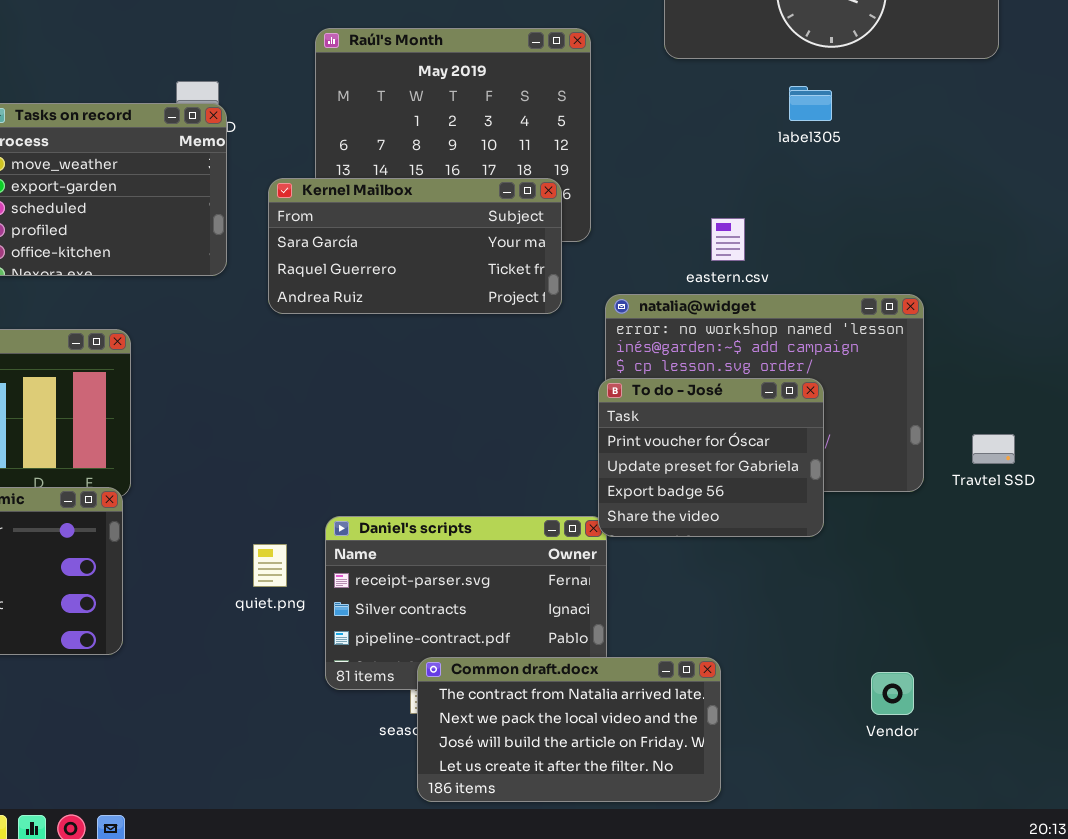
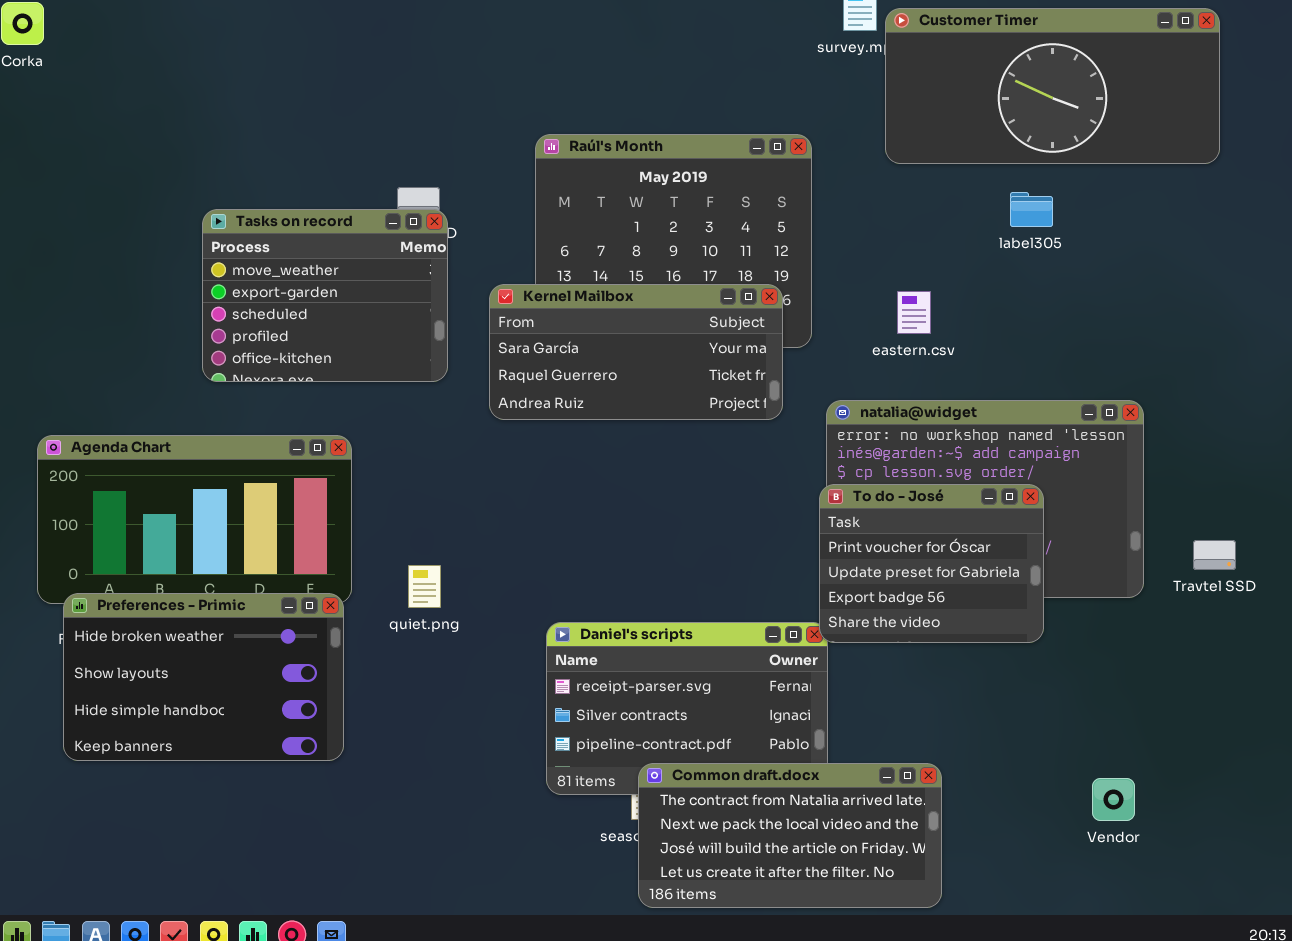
eastern.csv: [711,218,745,261] -> [897,291,931,334], moved
quiet.png: [253,544,287,587] -> [408,565,441,608], moved

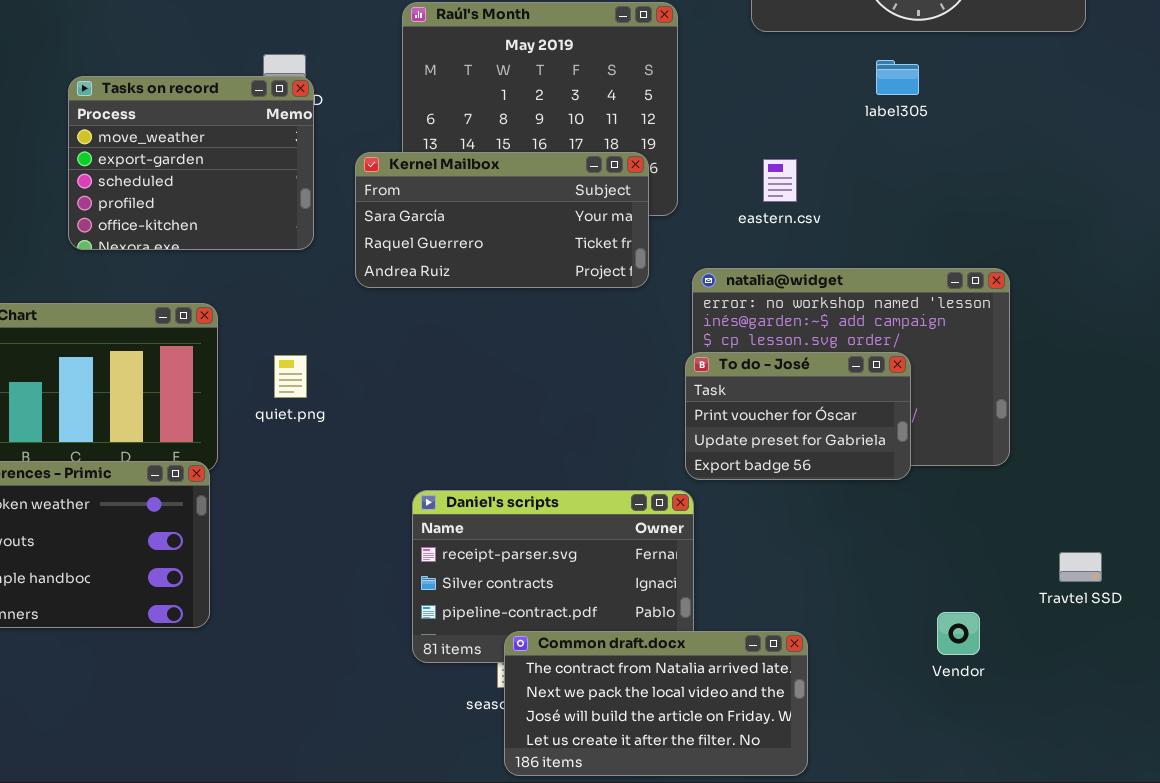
To do - José: [819,484,1044,643] -> [685,352,911,480], resized
Travtel SSD: [1193,540,1236,570] -> [1059,552,1102,582], moved
quiet.png: [408,565,441,608] -> [274,355,307,398], moved
Vendor: [1092,778,1135,821] -> [937,612,980,655], moved

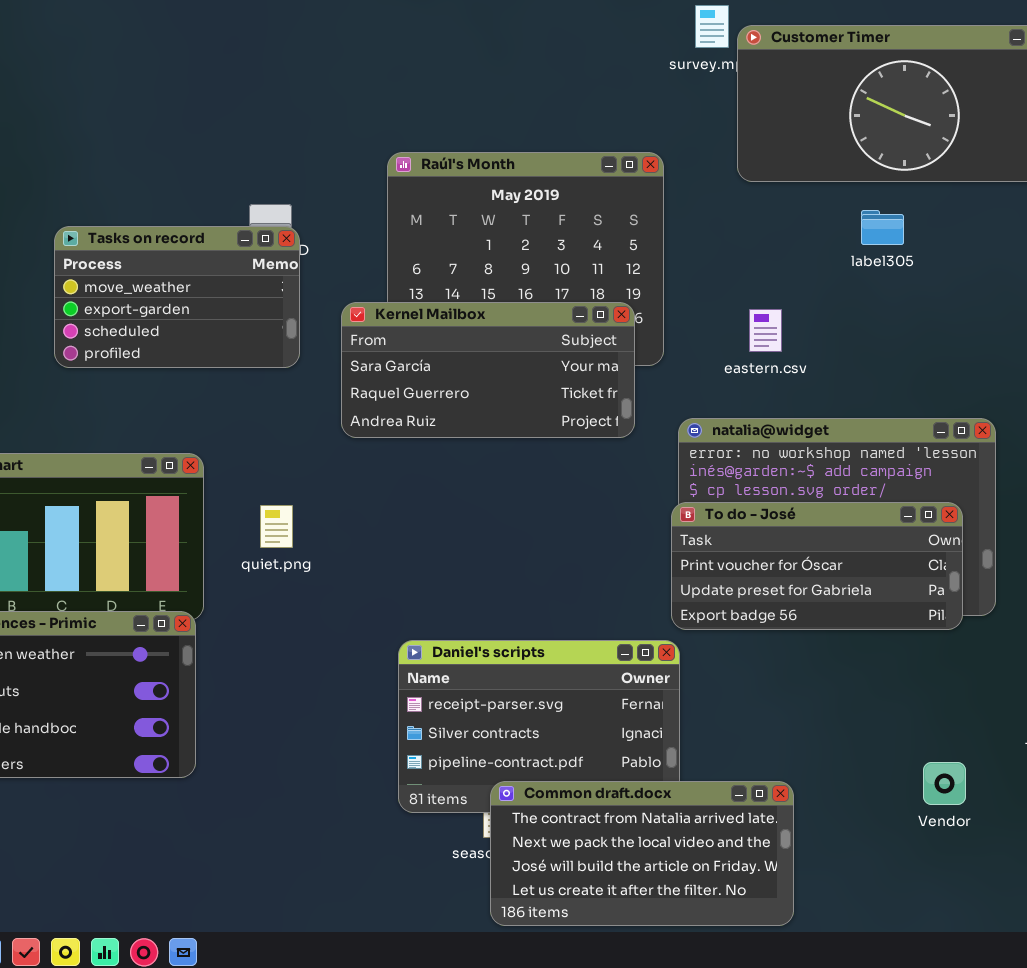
Tasks on record: [68,76,314,250] -> [54,226,300,368], resized
To do - José: [685,352,911,480] -> [671,502,963,630], resized

